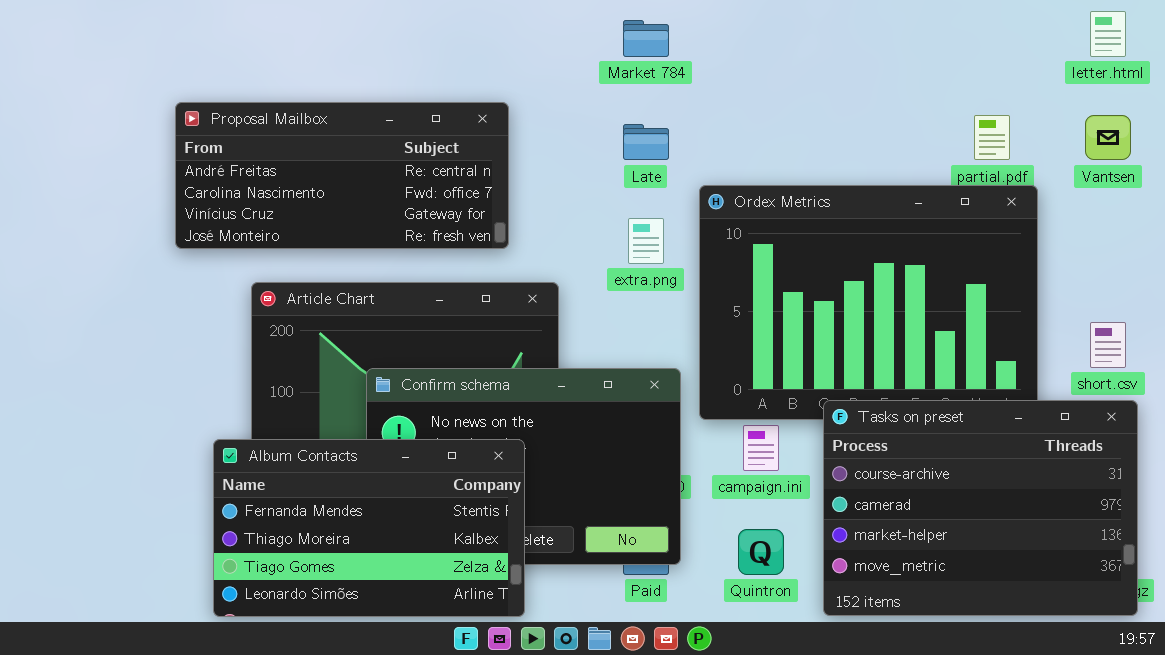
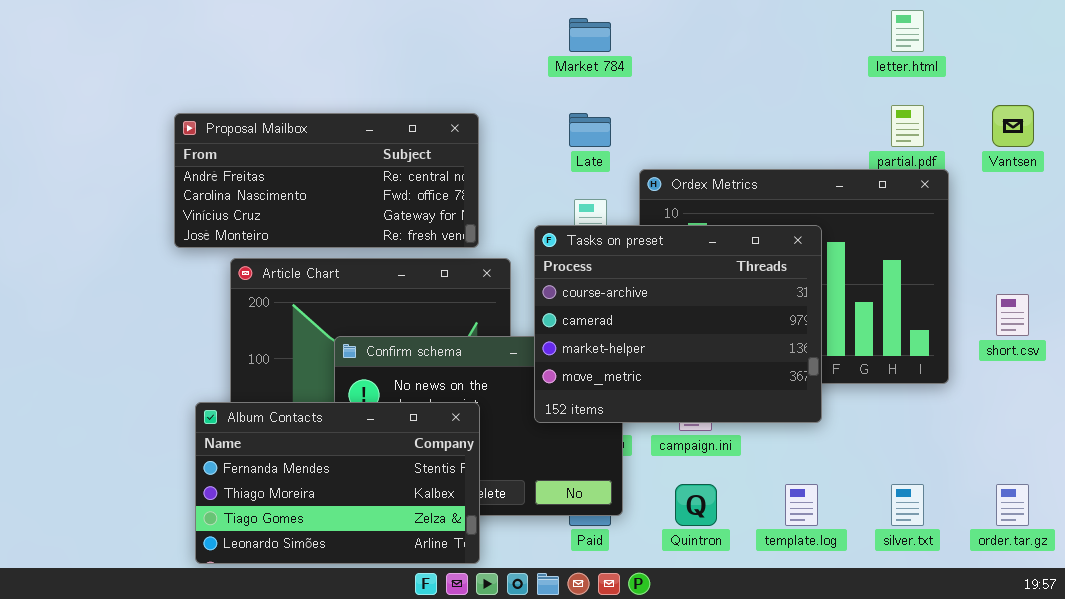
letter.html: [1090,11,1126,57] -> [891,10,924,52], moved
Proposal Mailbox: [175,102,509,249] -> [174,113,479,248], moved
Tasks on preset: [823,400,1138,616] -> [534,225,822,423], moved

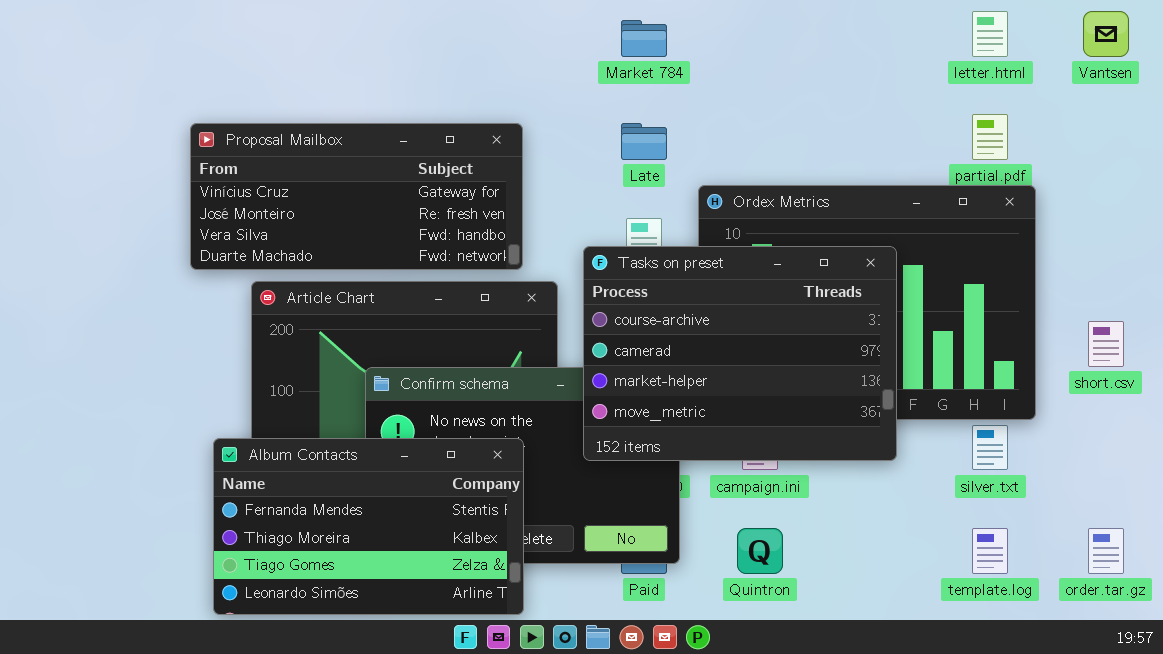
Vantsen: [992,105,1034,147] -> [1083,11,1129,57], moved
Proposal Mailbox: [174,113,479,248] -> [190,123,523,270], scrolled down 2 rows
template.log: [785,484,818,526] -> [972,528,1008,574], moved
silver.txt: [891,484,924,526] -> [972,425,1008,470], moved

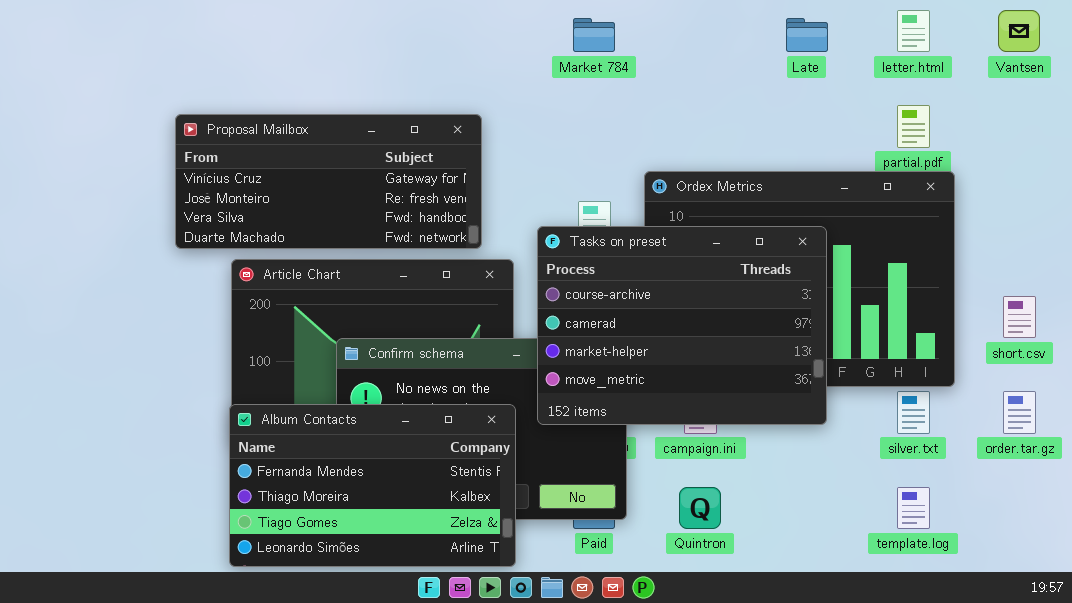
Late: [621,123,667,160] -> [786,18,828,52], moved
Album Contacts: [213,438,524,615] -> [229,404,516,567], moved
order.tar.gz: [1088,528,1124,574] -> [1003,391,1036,434], moved

